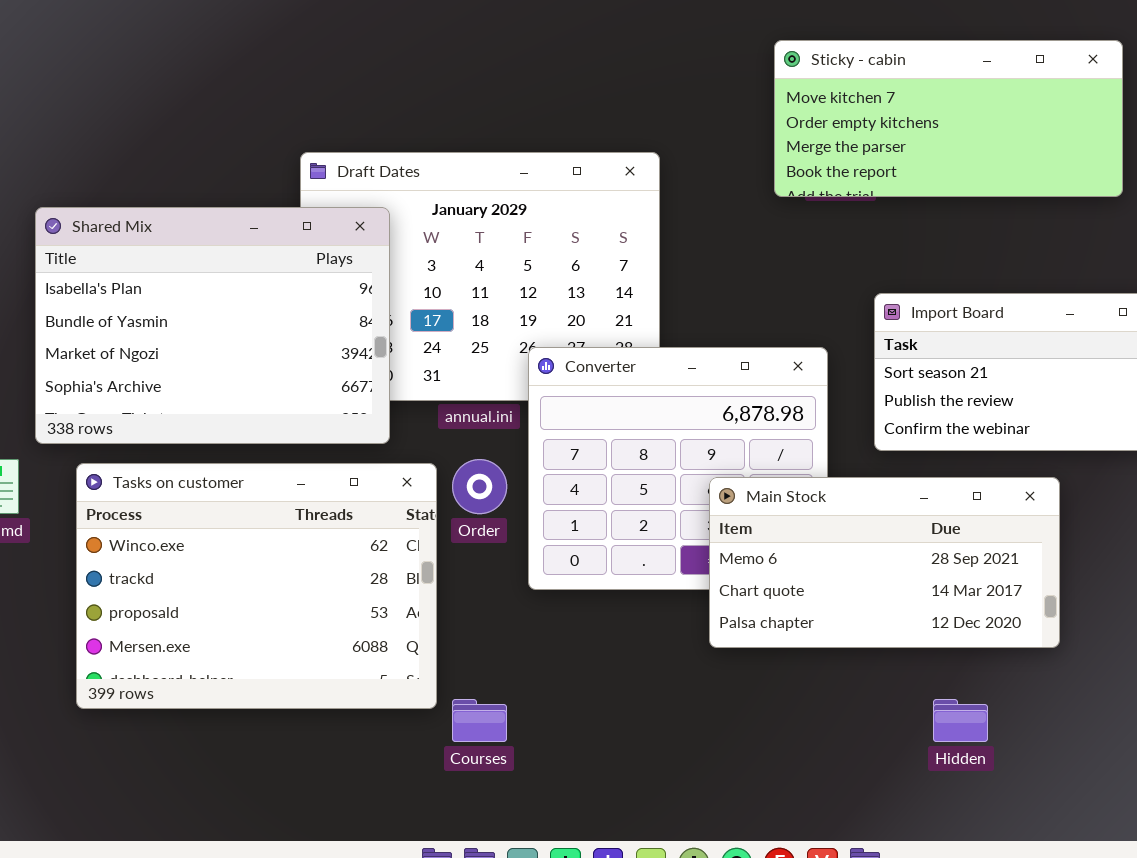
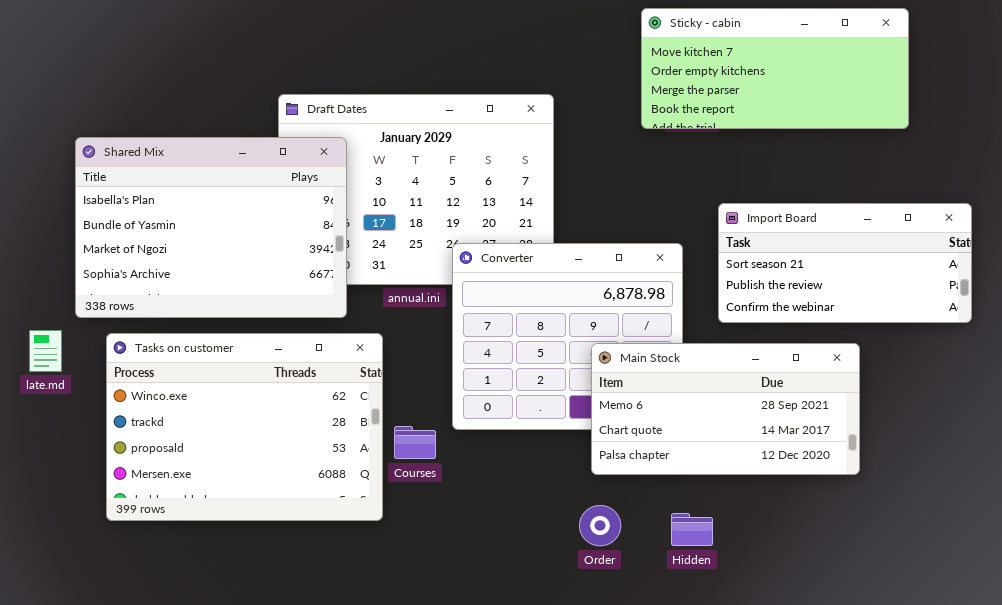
Order: [452,459,507,514] -> [579,505,621,546], moved
Courses: [452,699,507,742] -> [394,426,436,459], moved
Hidden: [933,699,988,742] -> [671,513,713,546], moved

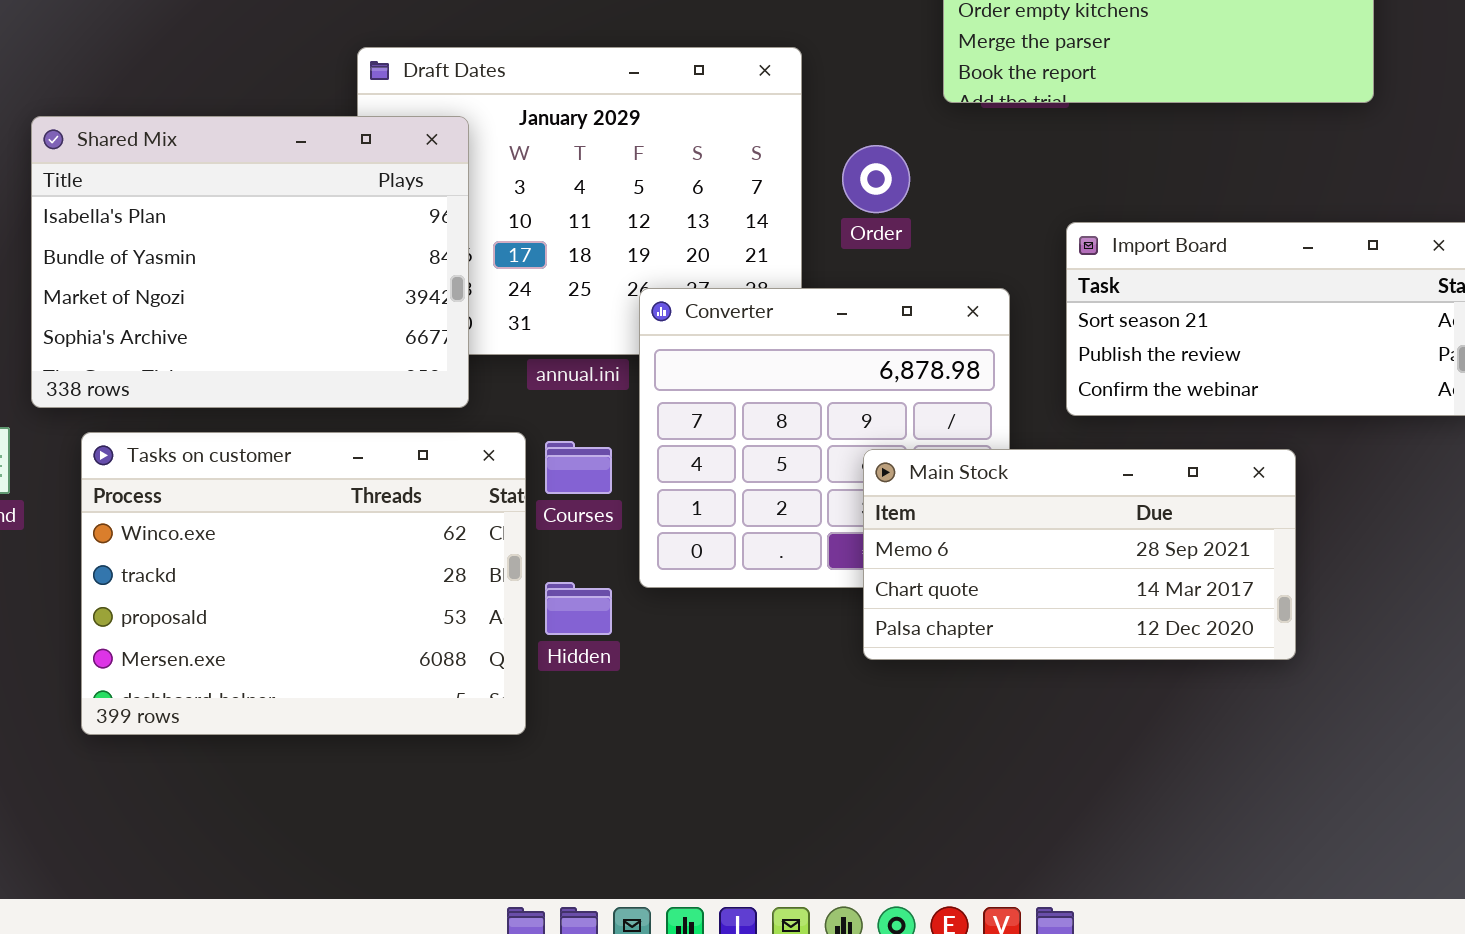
Courses: [394,426,436,459] -> [545,441,612,494], moved
Order: [579,505,621,546] -> [842,145,910,213], moved
Hidden: [671,513,713,546] -> [545,582,612,635], moved

